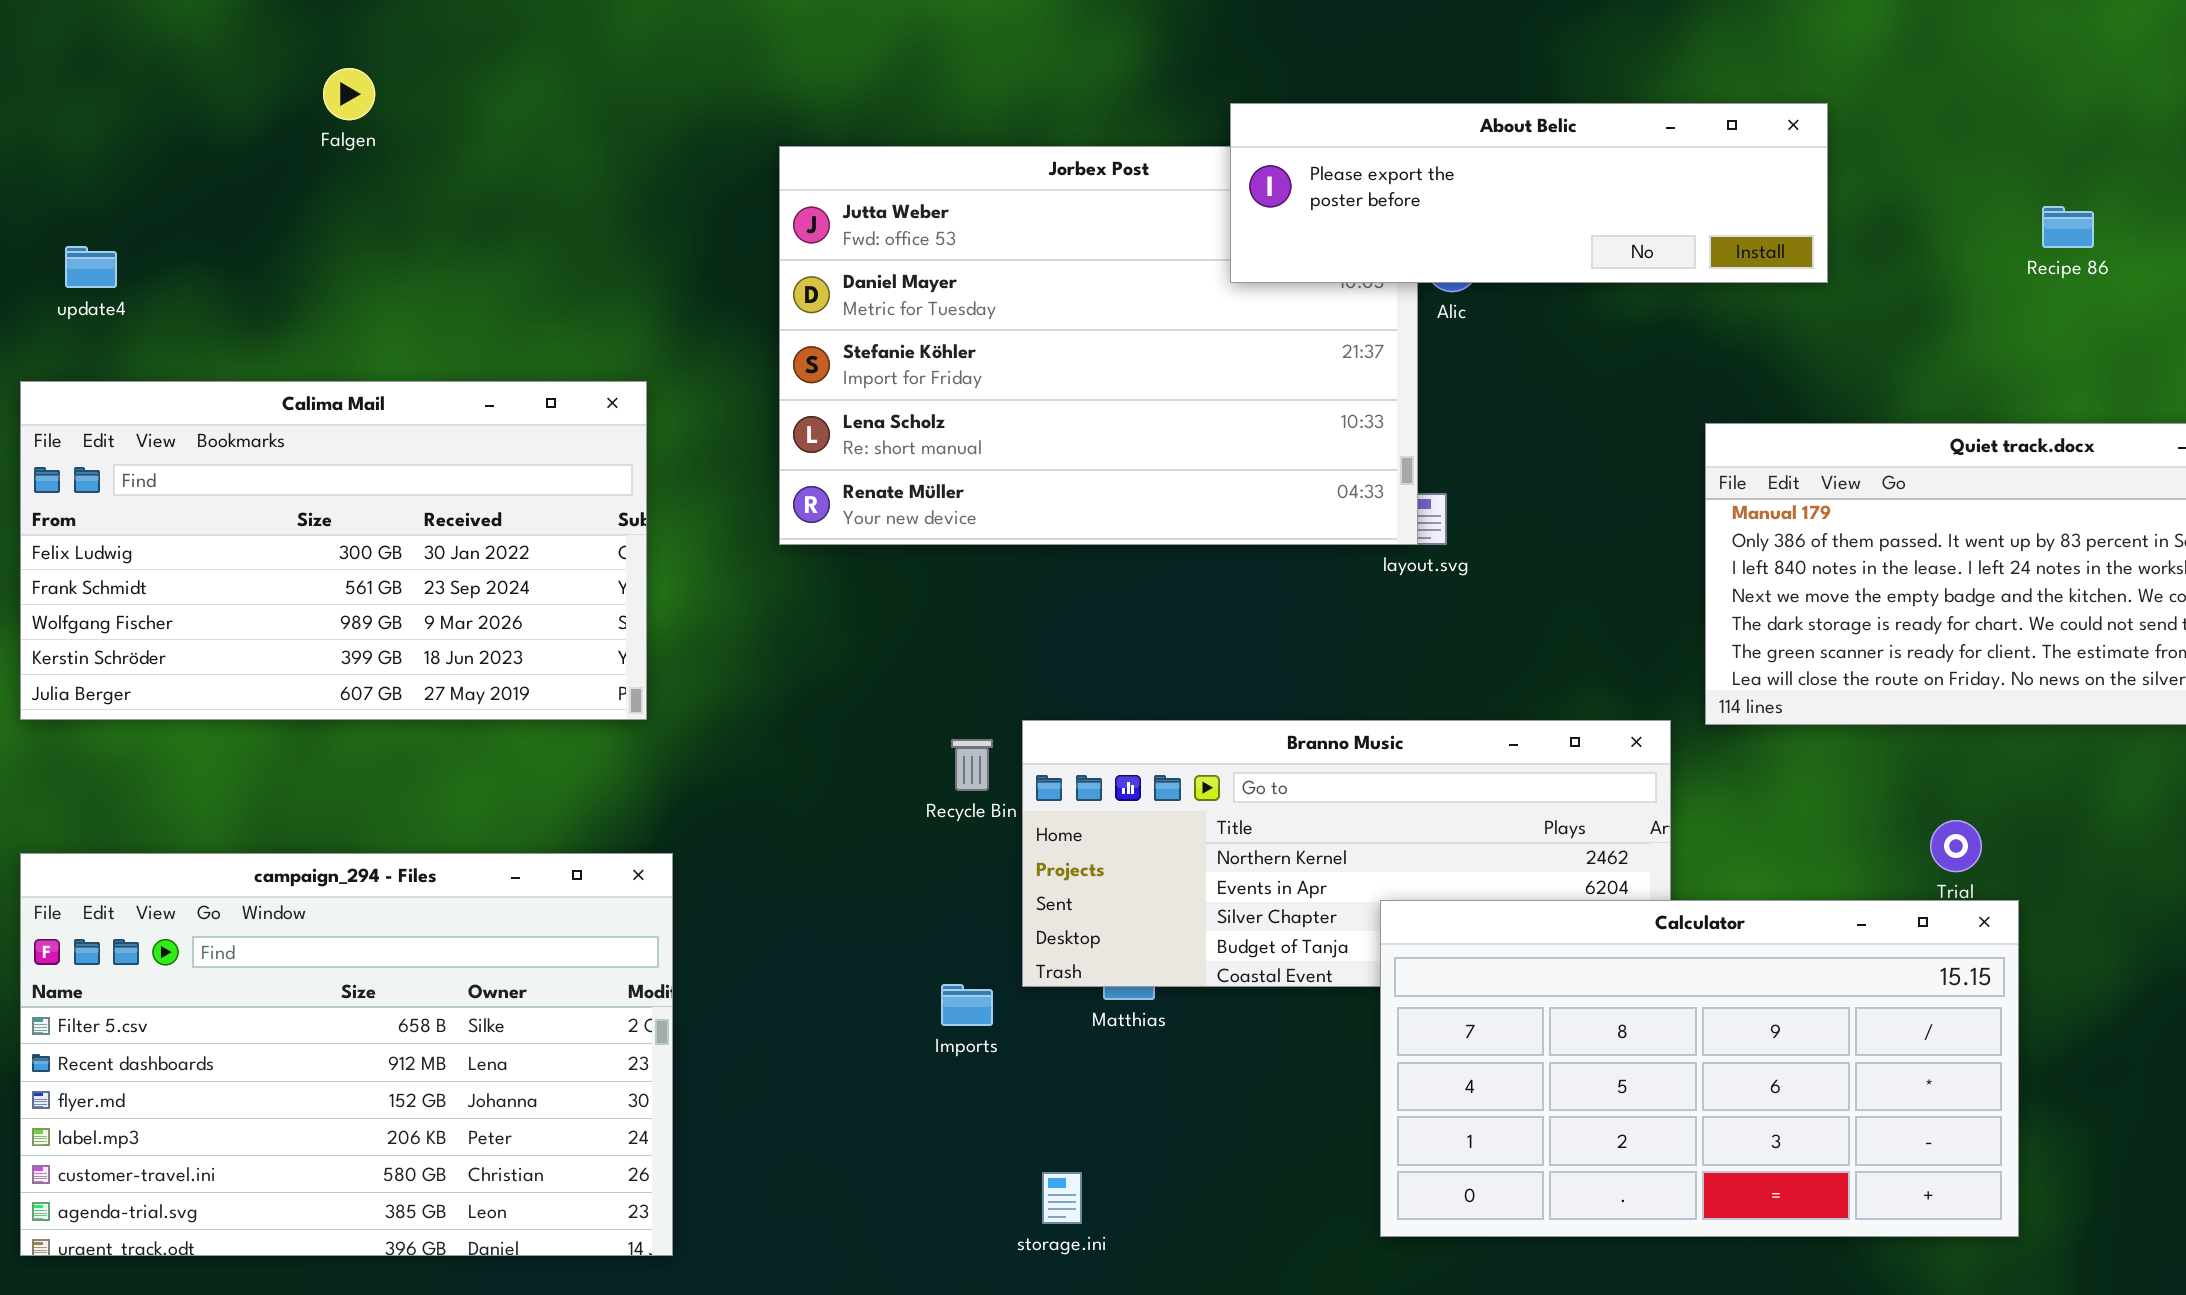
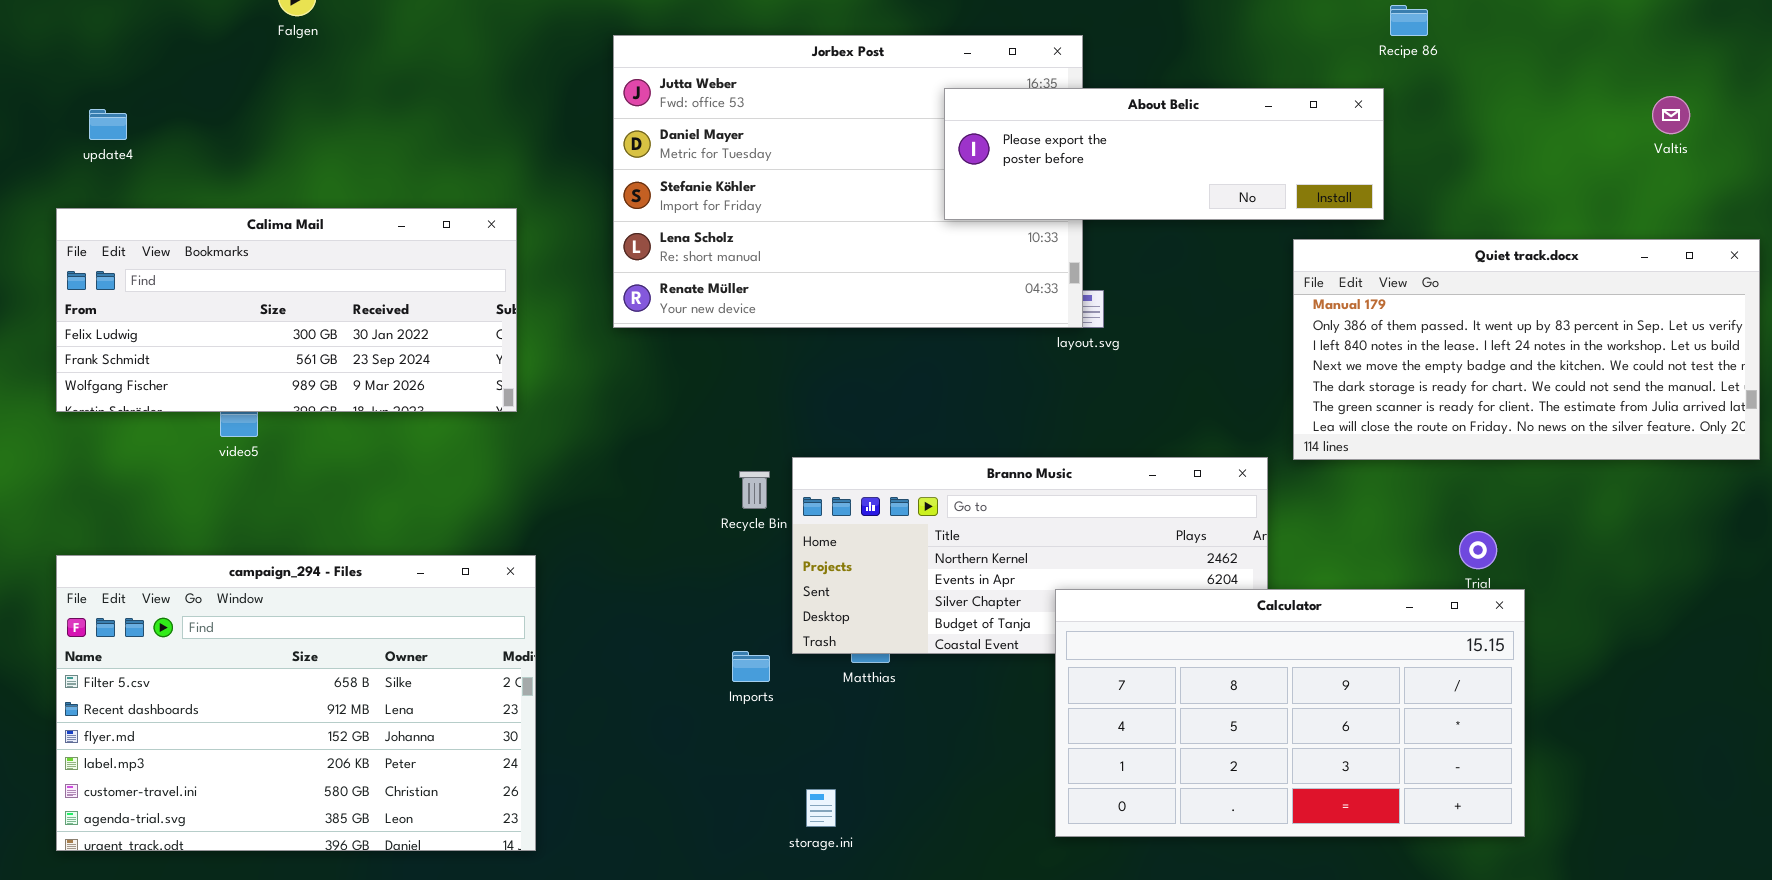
About Belic: [1230,103,1828,283] -> [944,88,1384,220], moved
Recipe 86: [2042,206,2094,248] -> [1390,5,1428,36], moved
Calima Mail: [20,381,647,720] -> [56,208,517,412], resized

